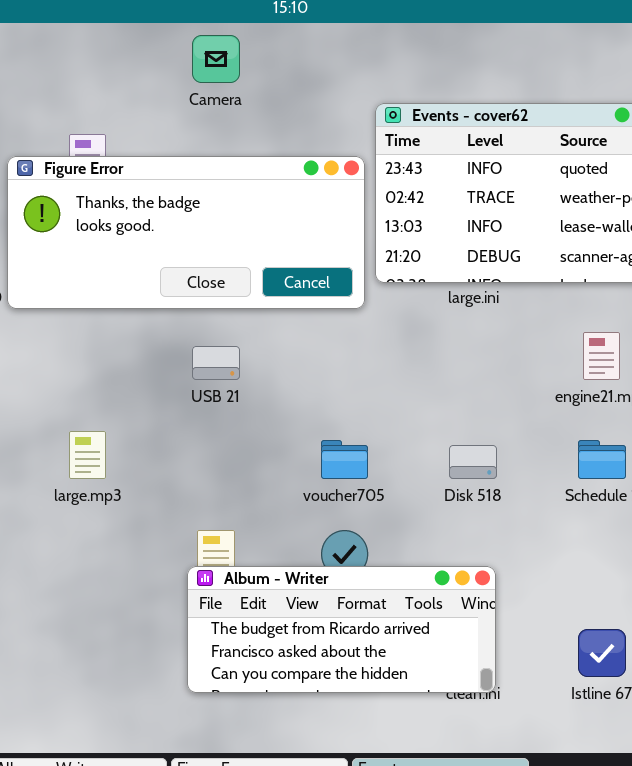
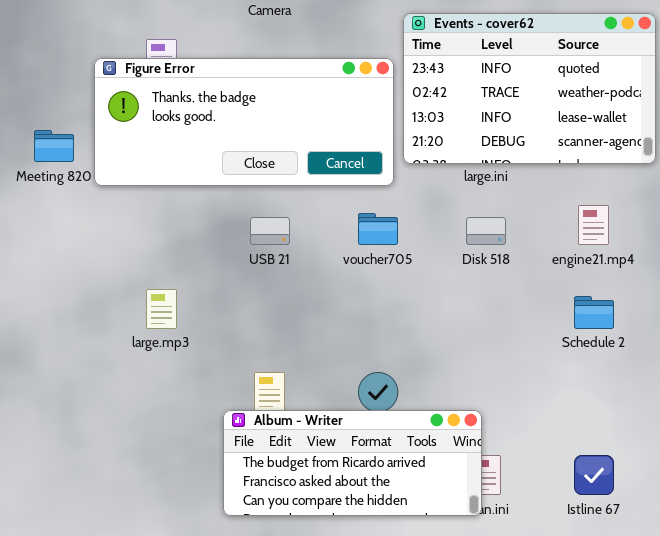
voucher705: [321,440,368,479] -> [358,213,398,245], moved
Disk 518: [449,445,497,479] -> [466,217,506,245], moved
Album - Writer: [187,566,496,693] -> [223,410,482,516], moved

